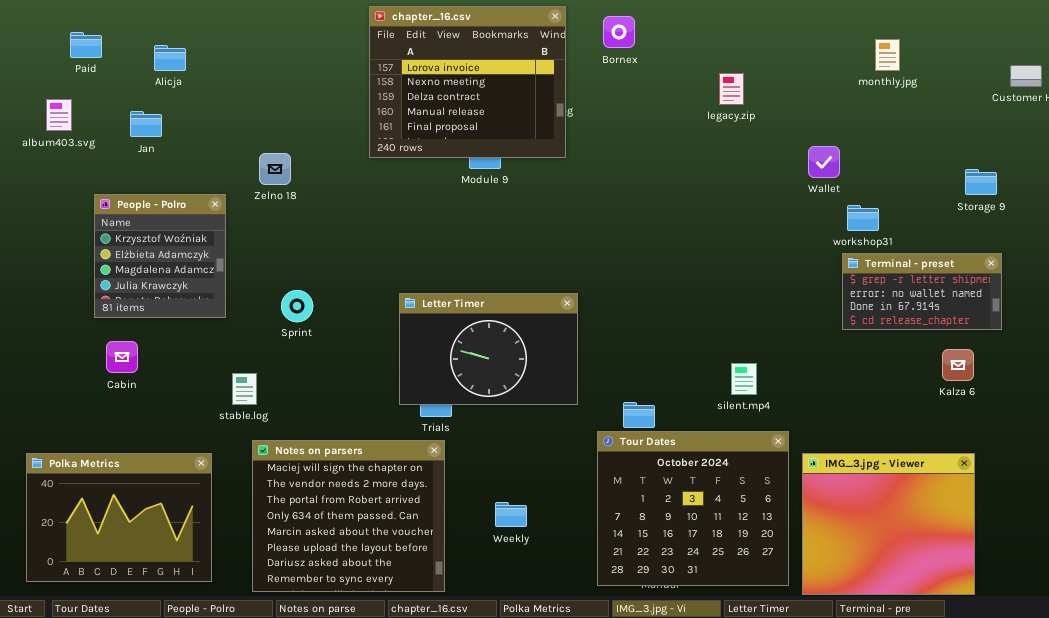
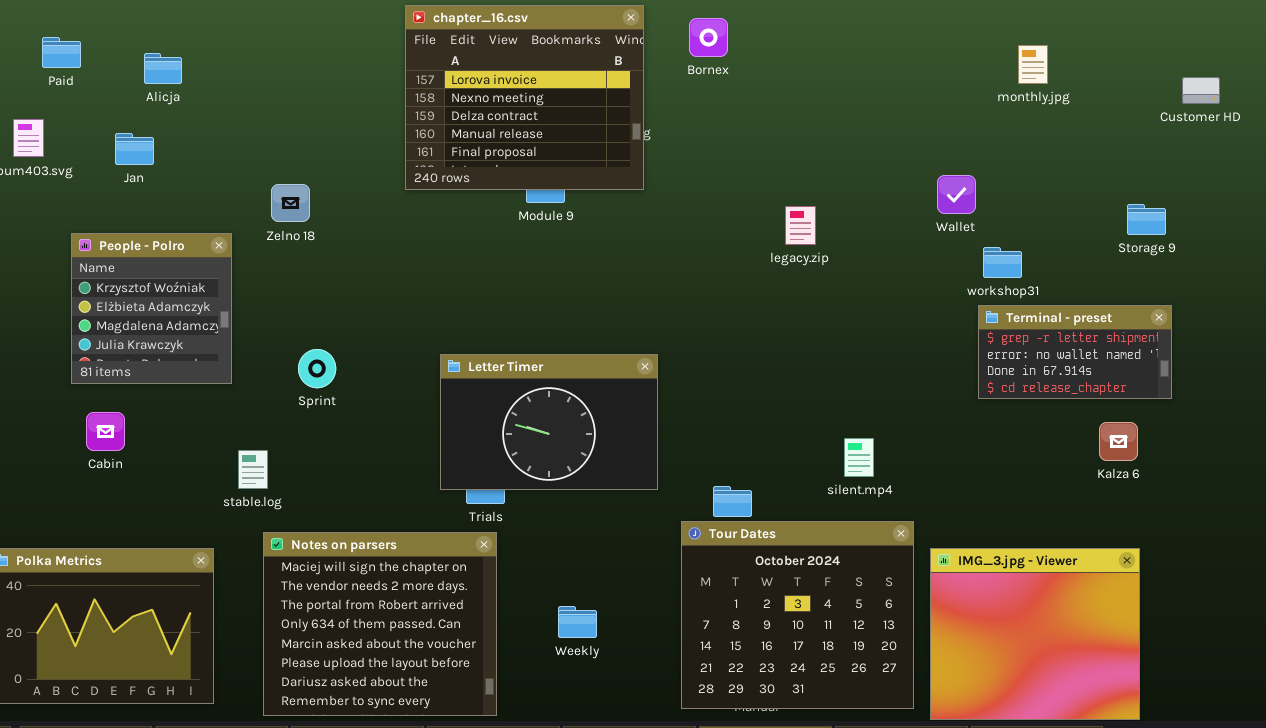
legacy.zip: [719,73,744,105] -> [785,206,816,245], moved

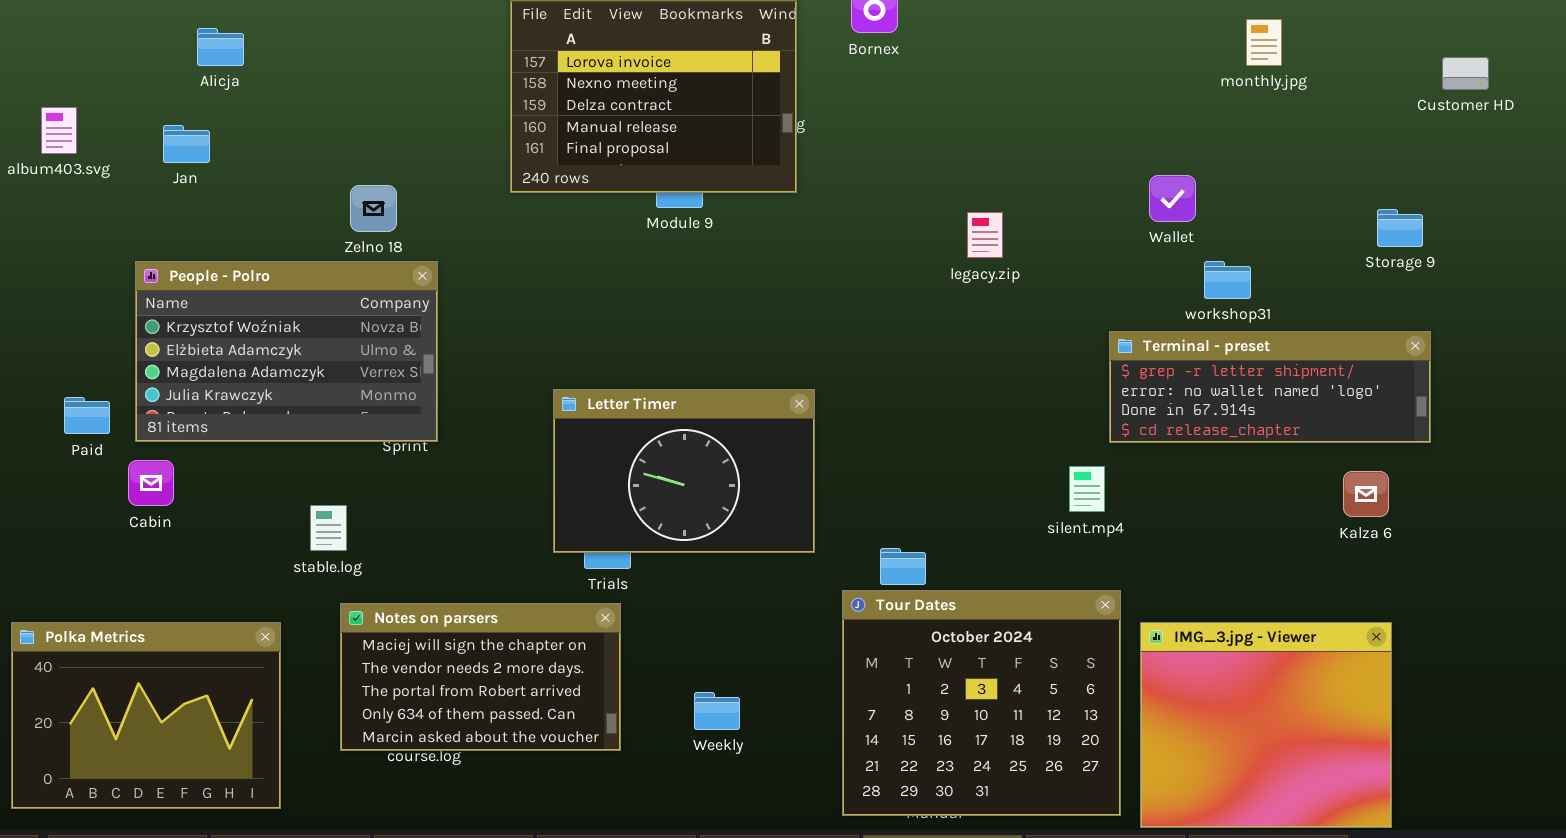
Paid: [42,37,81,68] -> [64,397,110,434], moved
People - Polro: [71,233,232,384] -> [135,261,438,442], moved, resized
Terminal - preset: [978,305,1172,399] -> [1109,331,1431,443], resized
silent.mp4: [844,438,874,477] -> [1069,466,1105,512], moved
Notes on parsers: [263,532,497,716] -> [340,603,621,751], resized

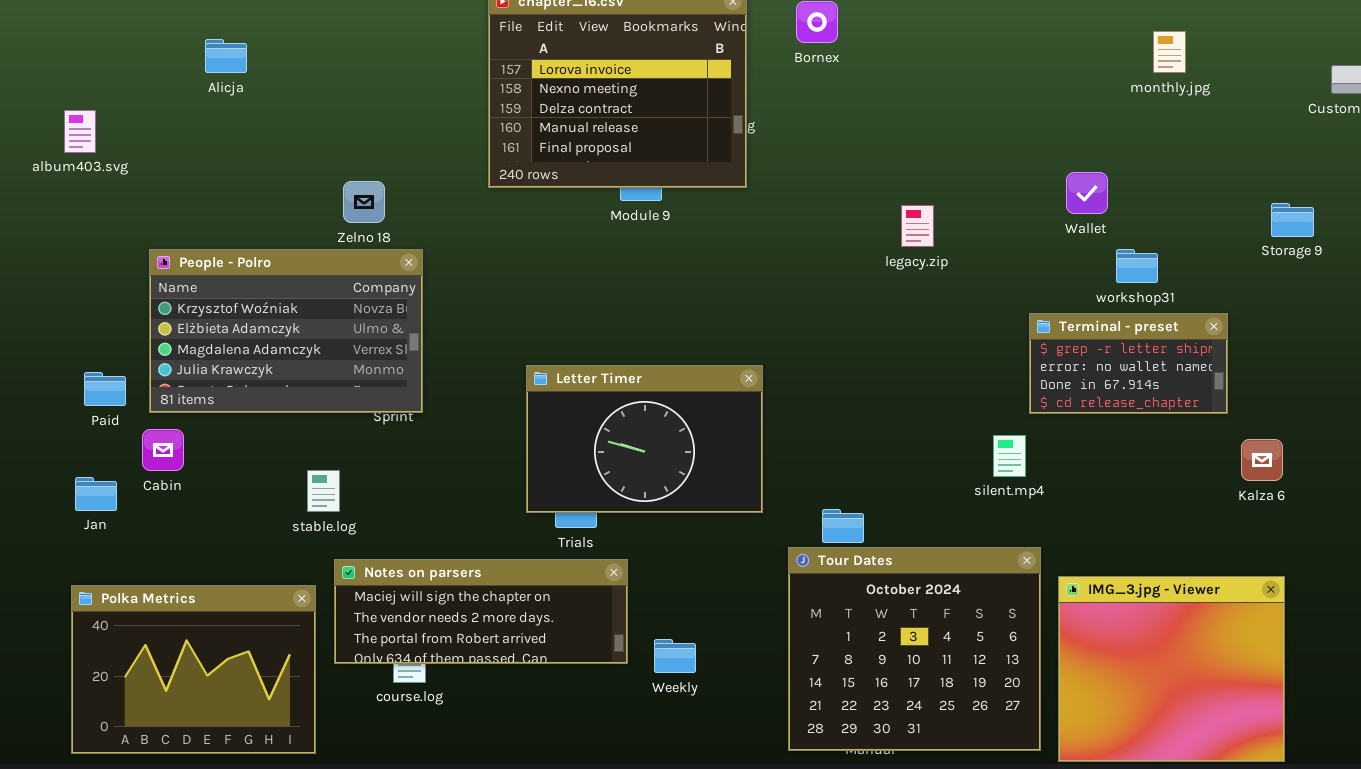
Jan: [163,125,210,163] -> [75,477,117,511], moved
Terminal - preset: [1109,331,1431,443] -> [1029,313,1228,414], resized
Notes on parsers: [340,603,621,751] -> [334,559,628,664], resized
Polka Metrics: [11,622,281,809] -> [71,585,316,754], moved

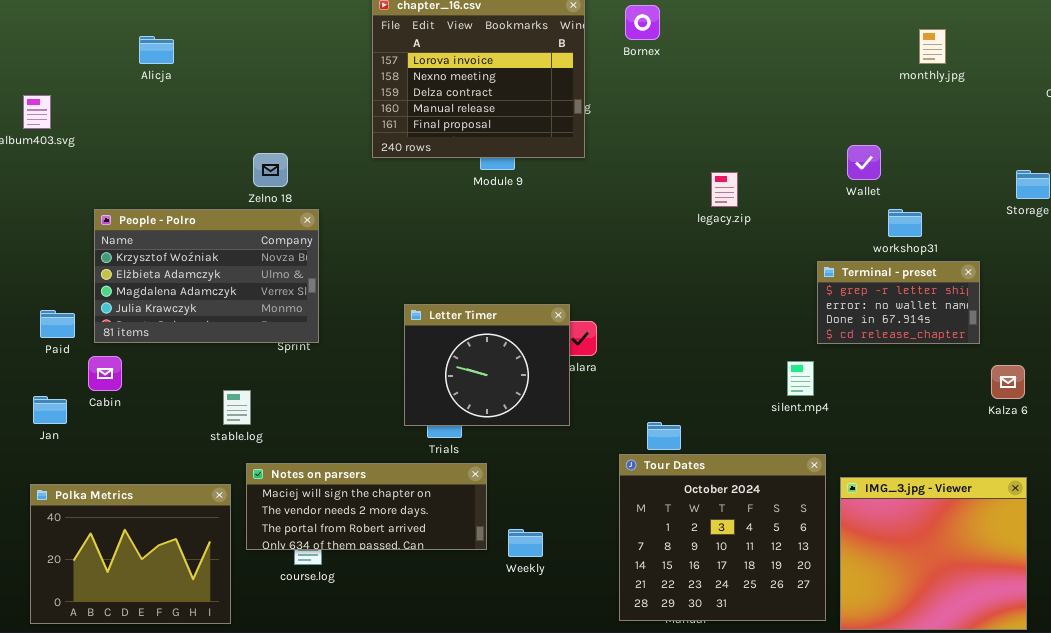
Letter Timer: [526,365,763,513] -> [404,304,570,426], resized

